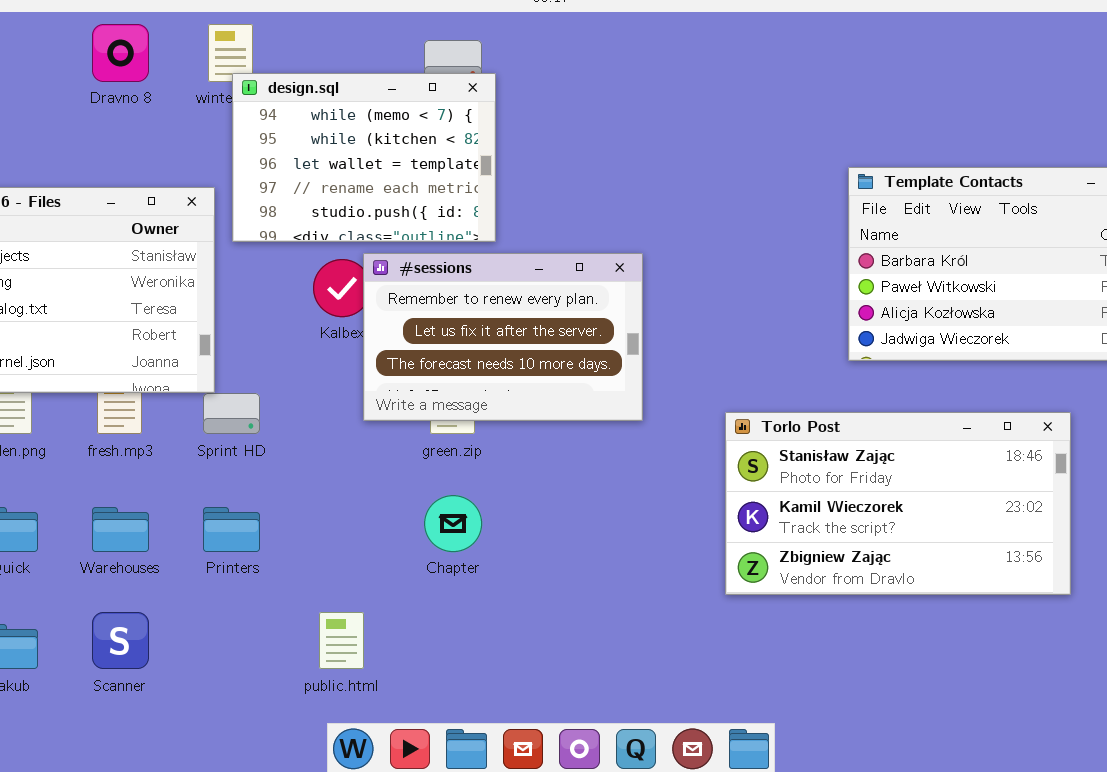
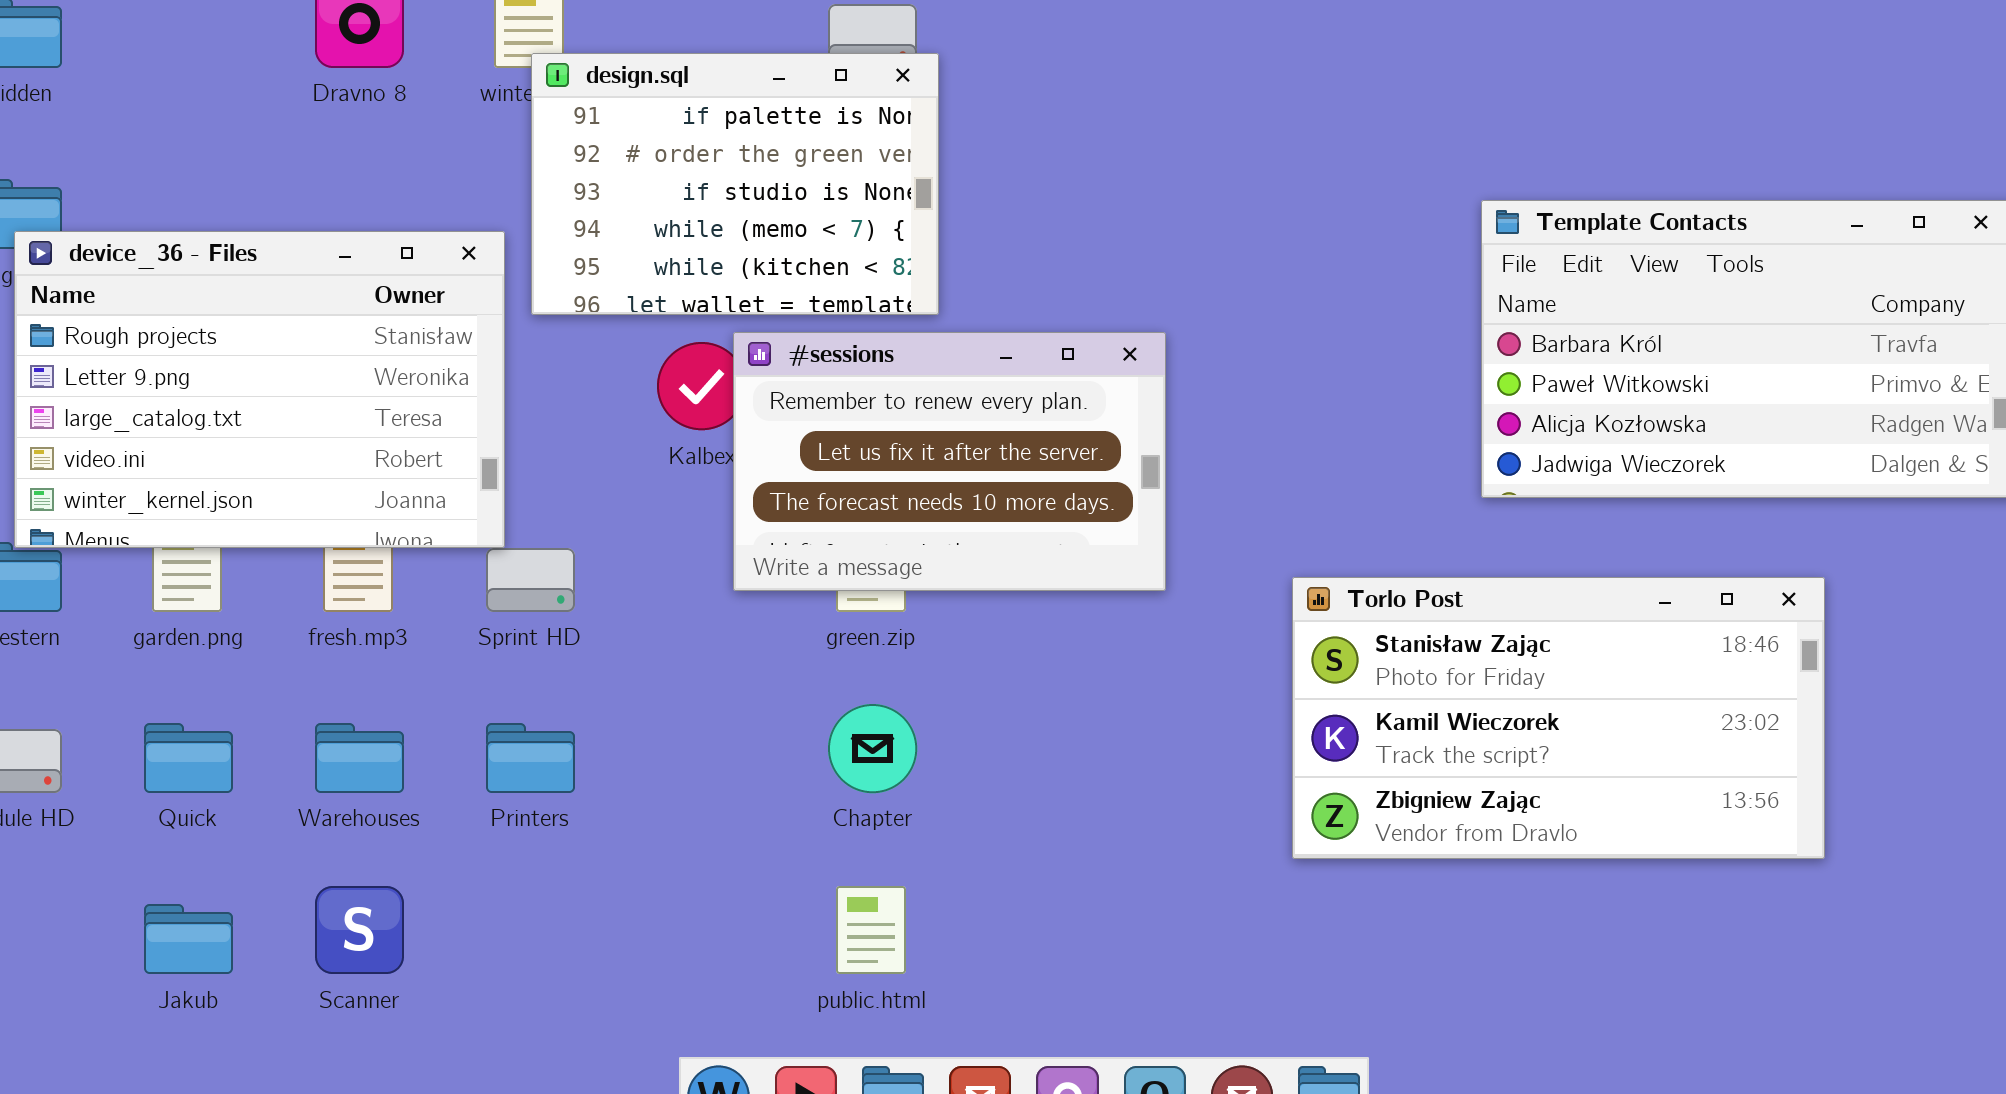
design.sql: [232,73,496,242] -> [531,53,939,315], scrolled up 3 rows
public.html: [319,612,364,669] -> [836,886,906,974], moved

